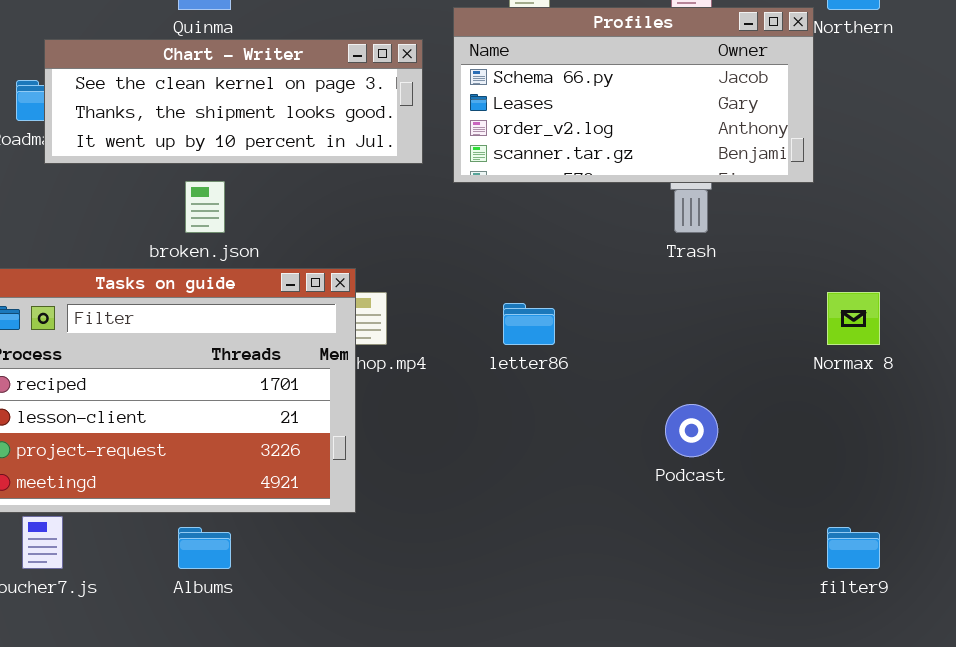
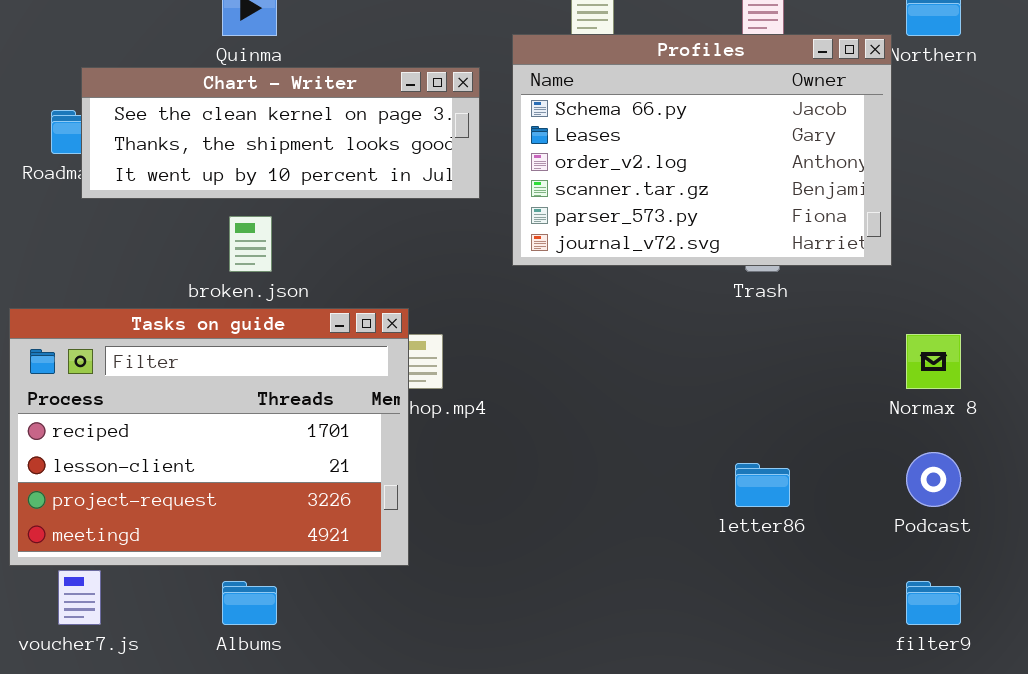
Profiles: [453,7,814,183] -> [512,34,892,266], resized
letter86: [503,303,555,345] -> [735,463,790,507], moved
Podcast: [665,404,718,457] -> [906,452,961,507], moved

